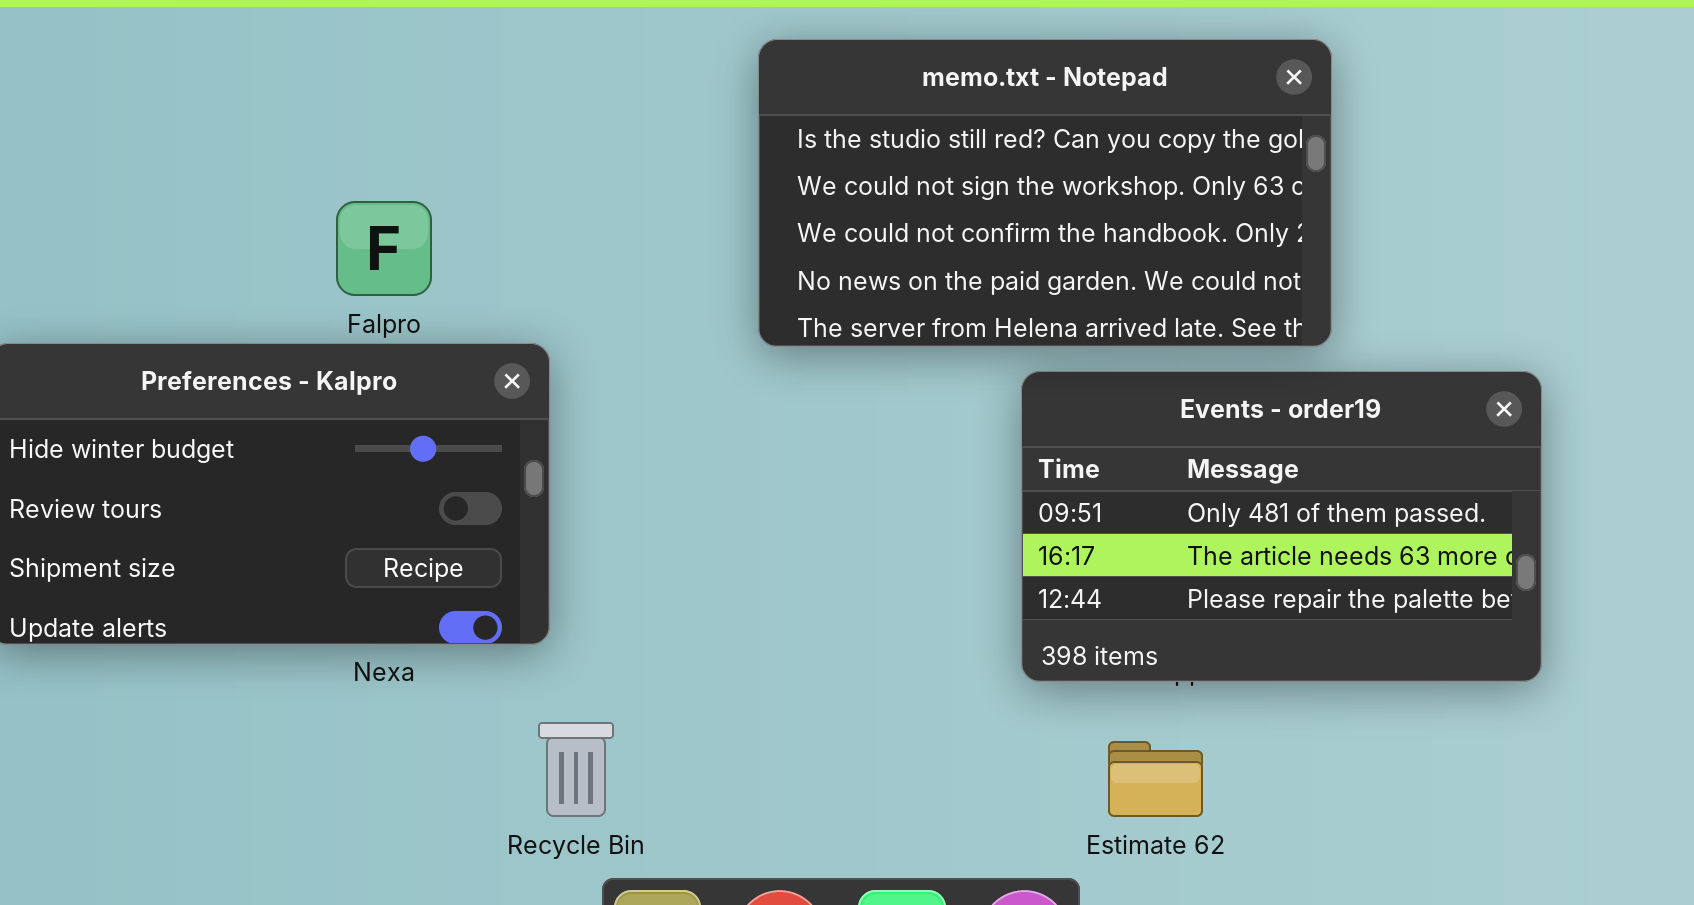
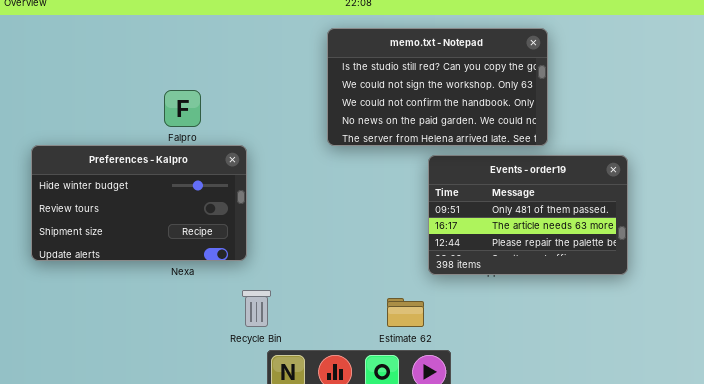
Estimate 62: [1108,741,1203,817] -> [387,298,424,327], moved

